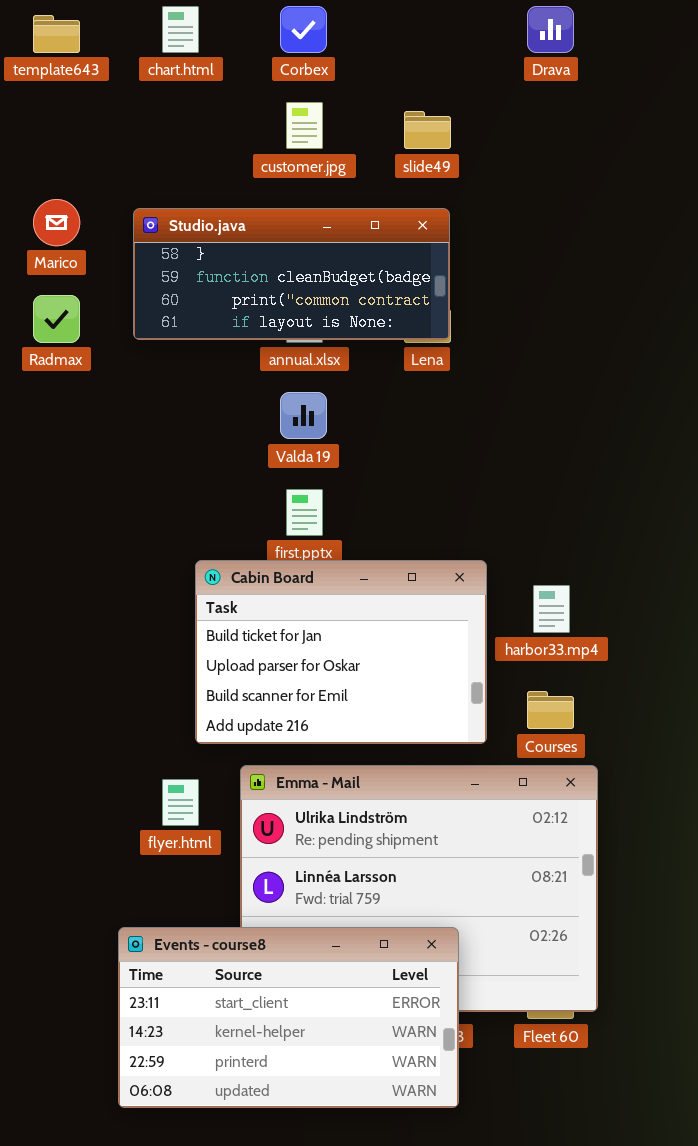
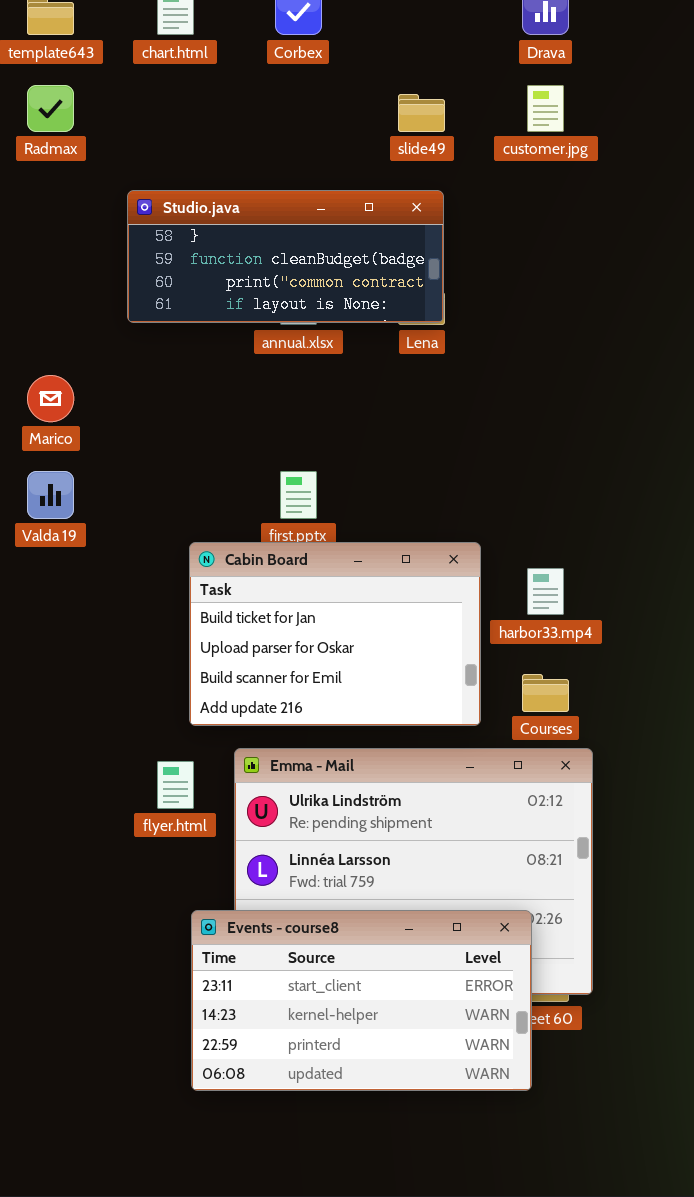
customer.jpg: [286,102,323,149] -> [527,85,564,132], moved
Marico: [33,199,80,246] -> [27,375,74,422], moved
Radmax: [33,295,80,343] -> [27,85,74,132], moved
Valda 19: [280,392,327,439] -> [27,471,74,519], moved
Events - course8: [118,927,459,1108] -> [191,910,532,1091], moved

